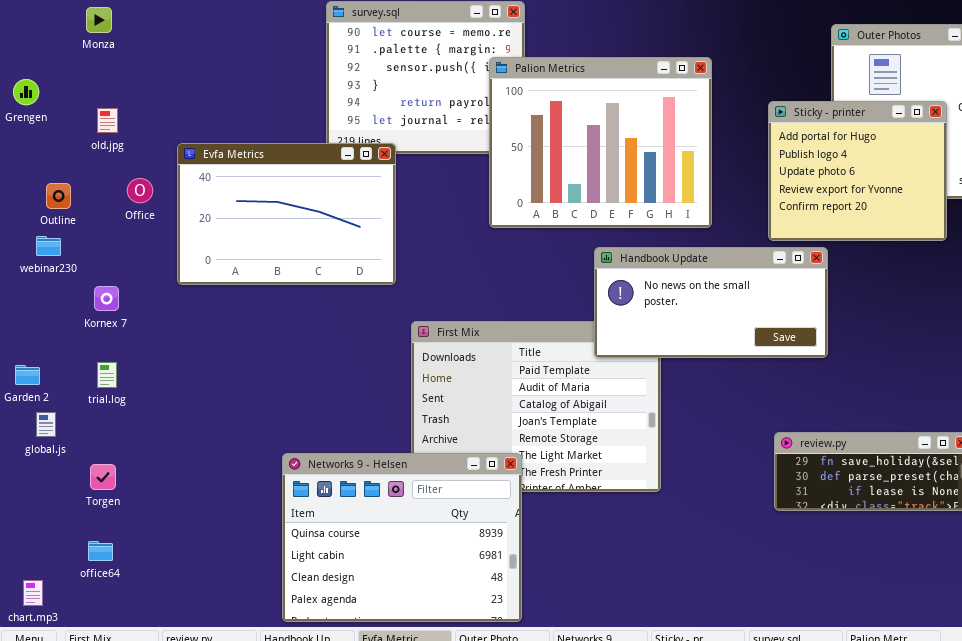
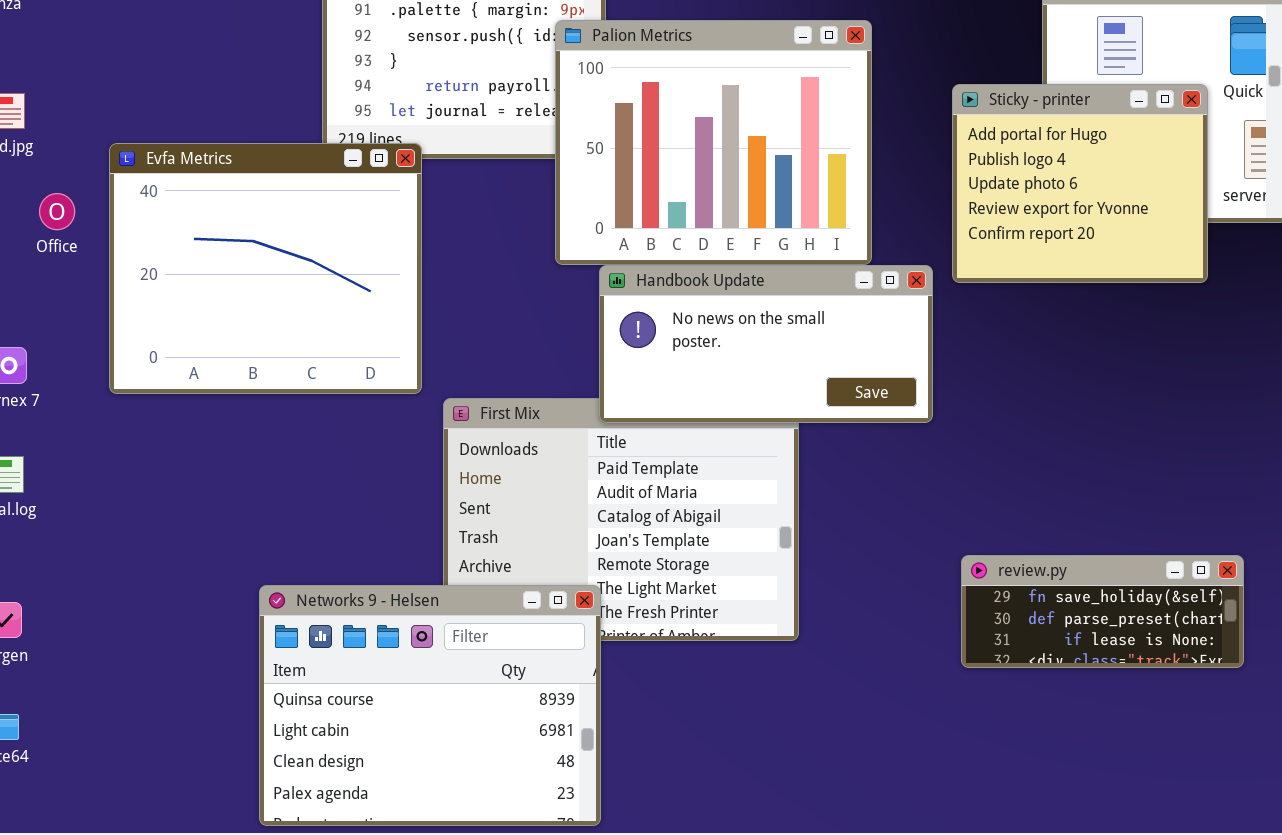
Evfa Metrics: [177,143,396,285] -> [109,143,422,394], resized
Handbook Update: [594,247,828,358] -> [599,265,933,423], moved

